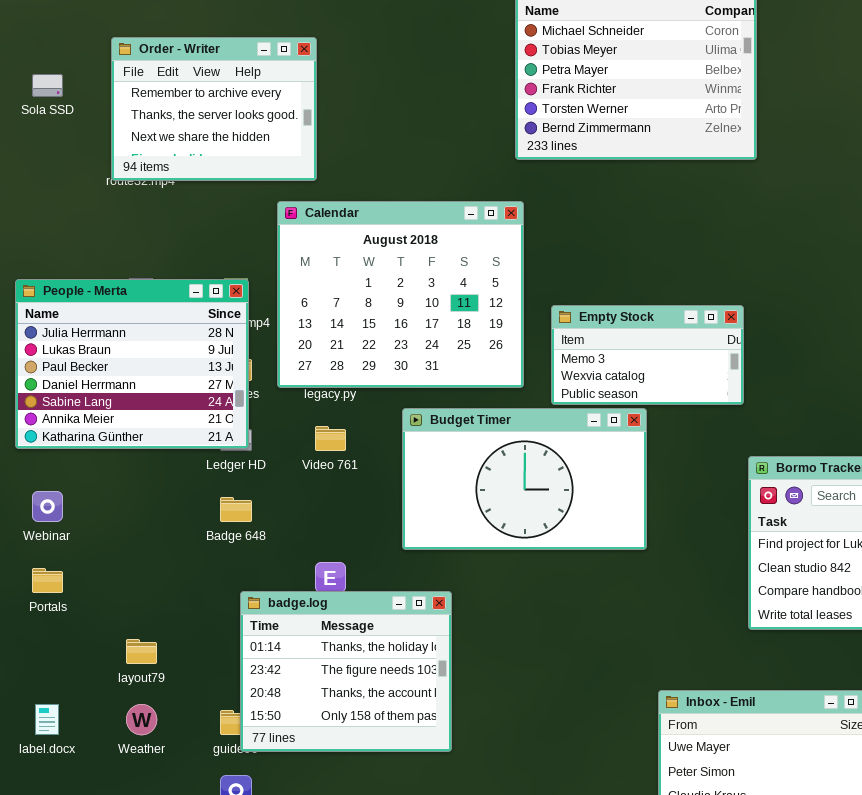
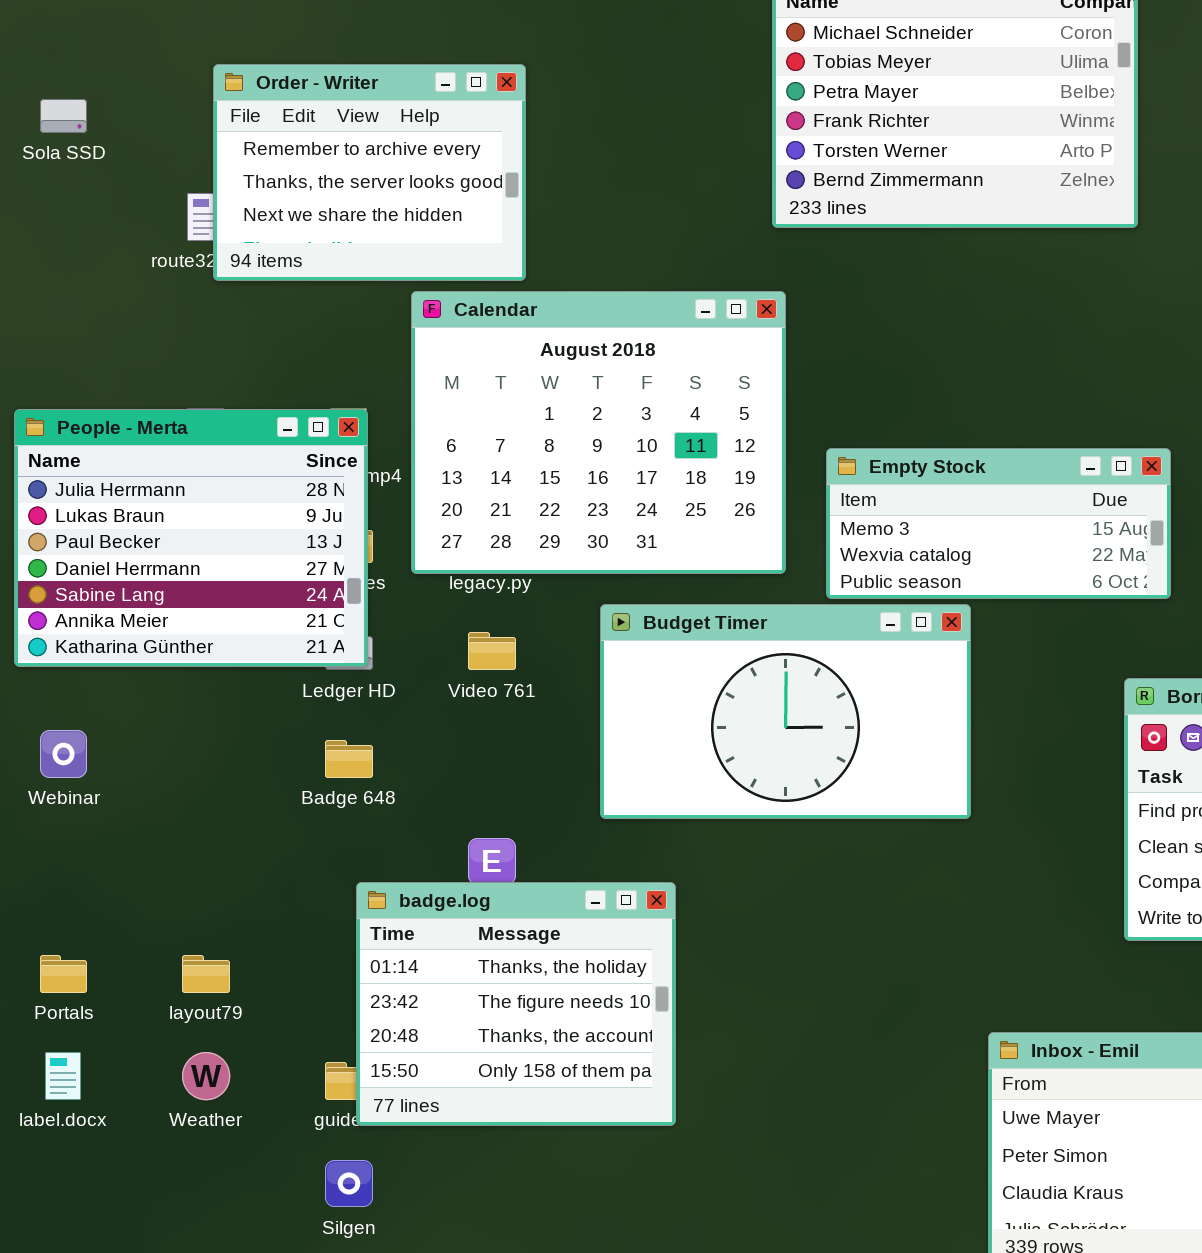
Order - Writer: [111,37,317,181] -> [213,64,526,281], moved
Empty Stock: [551,305,744,405] -> [826,448,1171,599], resized
Portals: [32,568,63,593] -> [40,955,87,993], moved

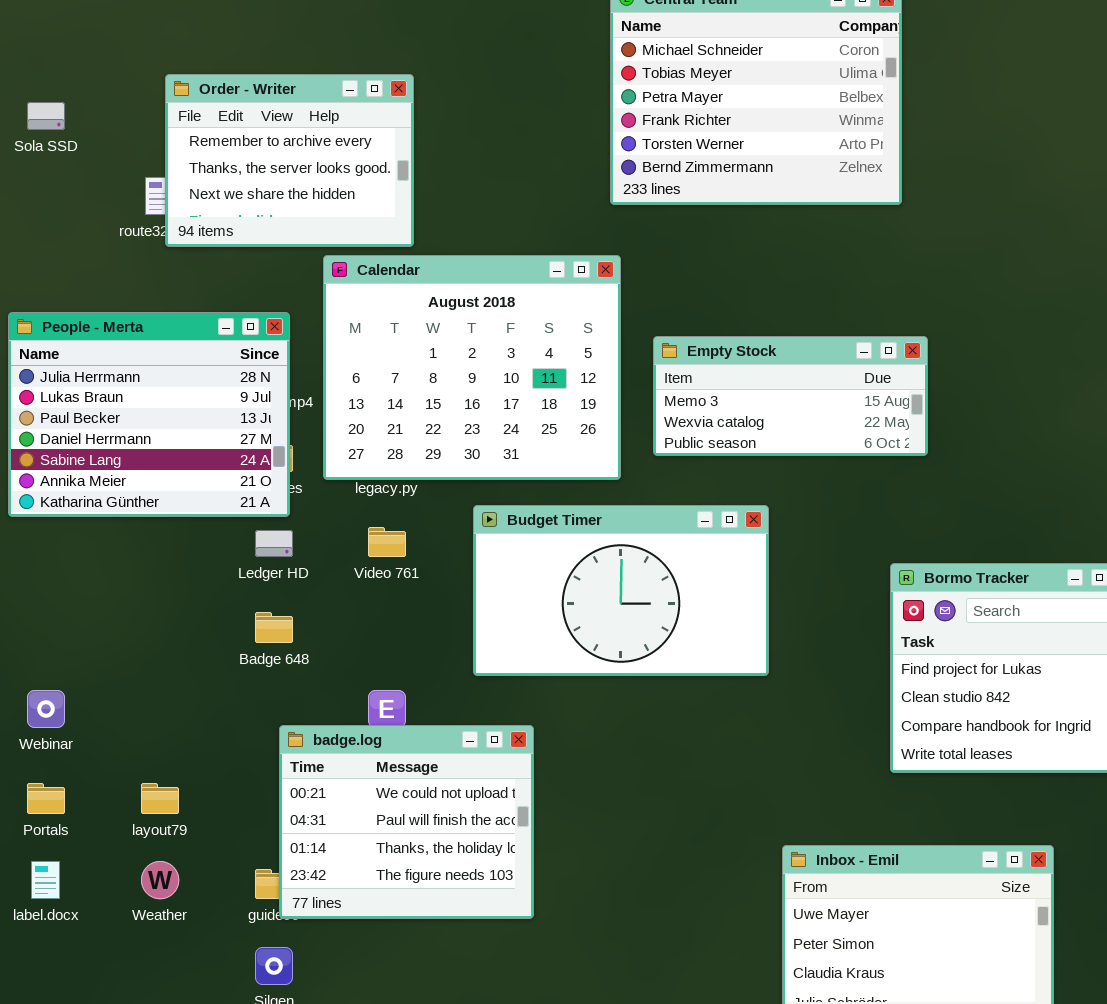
People - Merta: [14,409,368,667] -> [8,312,290,517], moved
Empty Stock: [826,448,1171,599] -> [653,336,928,456], moved
Webinar: [40,730,87,778] -> [27,690,65,728], moved
badge.log: [356,882,676,1126] -> [279,725,534,919], scrolled up 2 rows

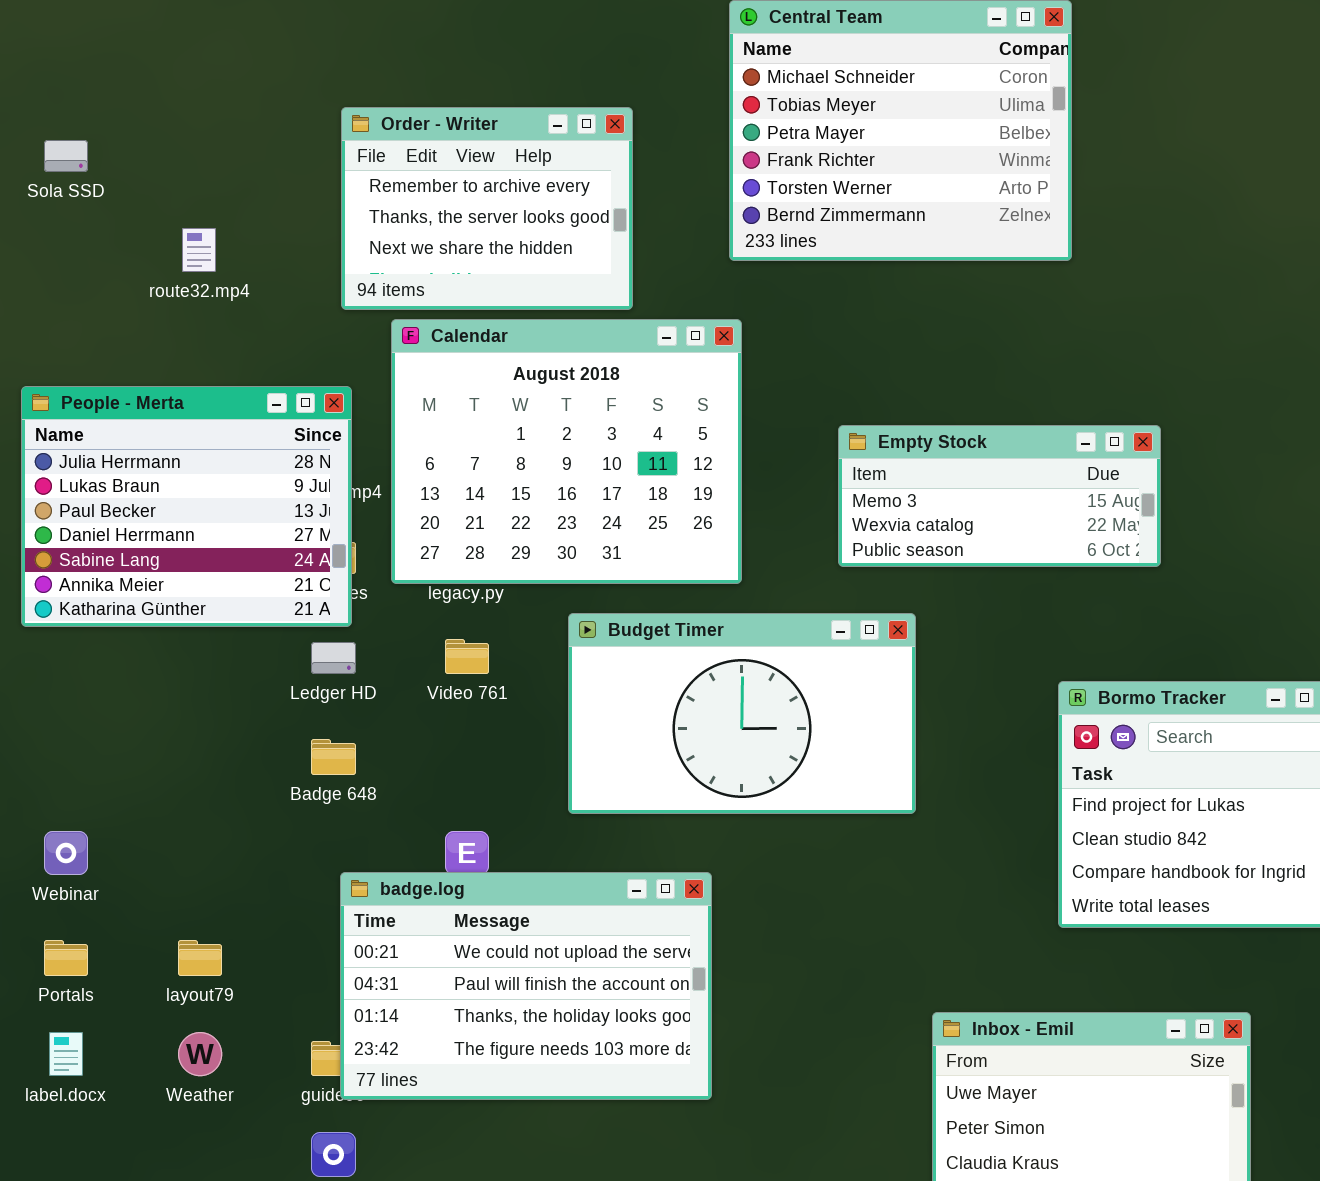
Order - Writer: [165,74,414,247] -> [341,107,633,310], moved
Empty Stock: [653,336,928,456] -> [838,425,1161,567], moved
badge.log: [279,725,534,919] -> [340,872,712,1100], resized

